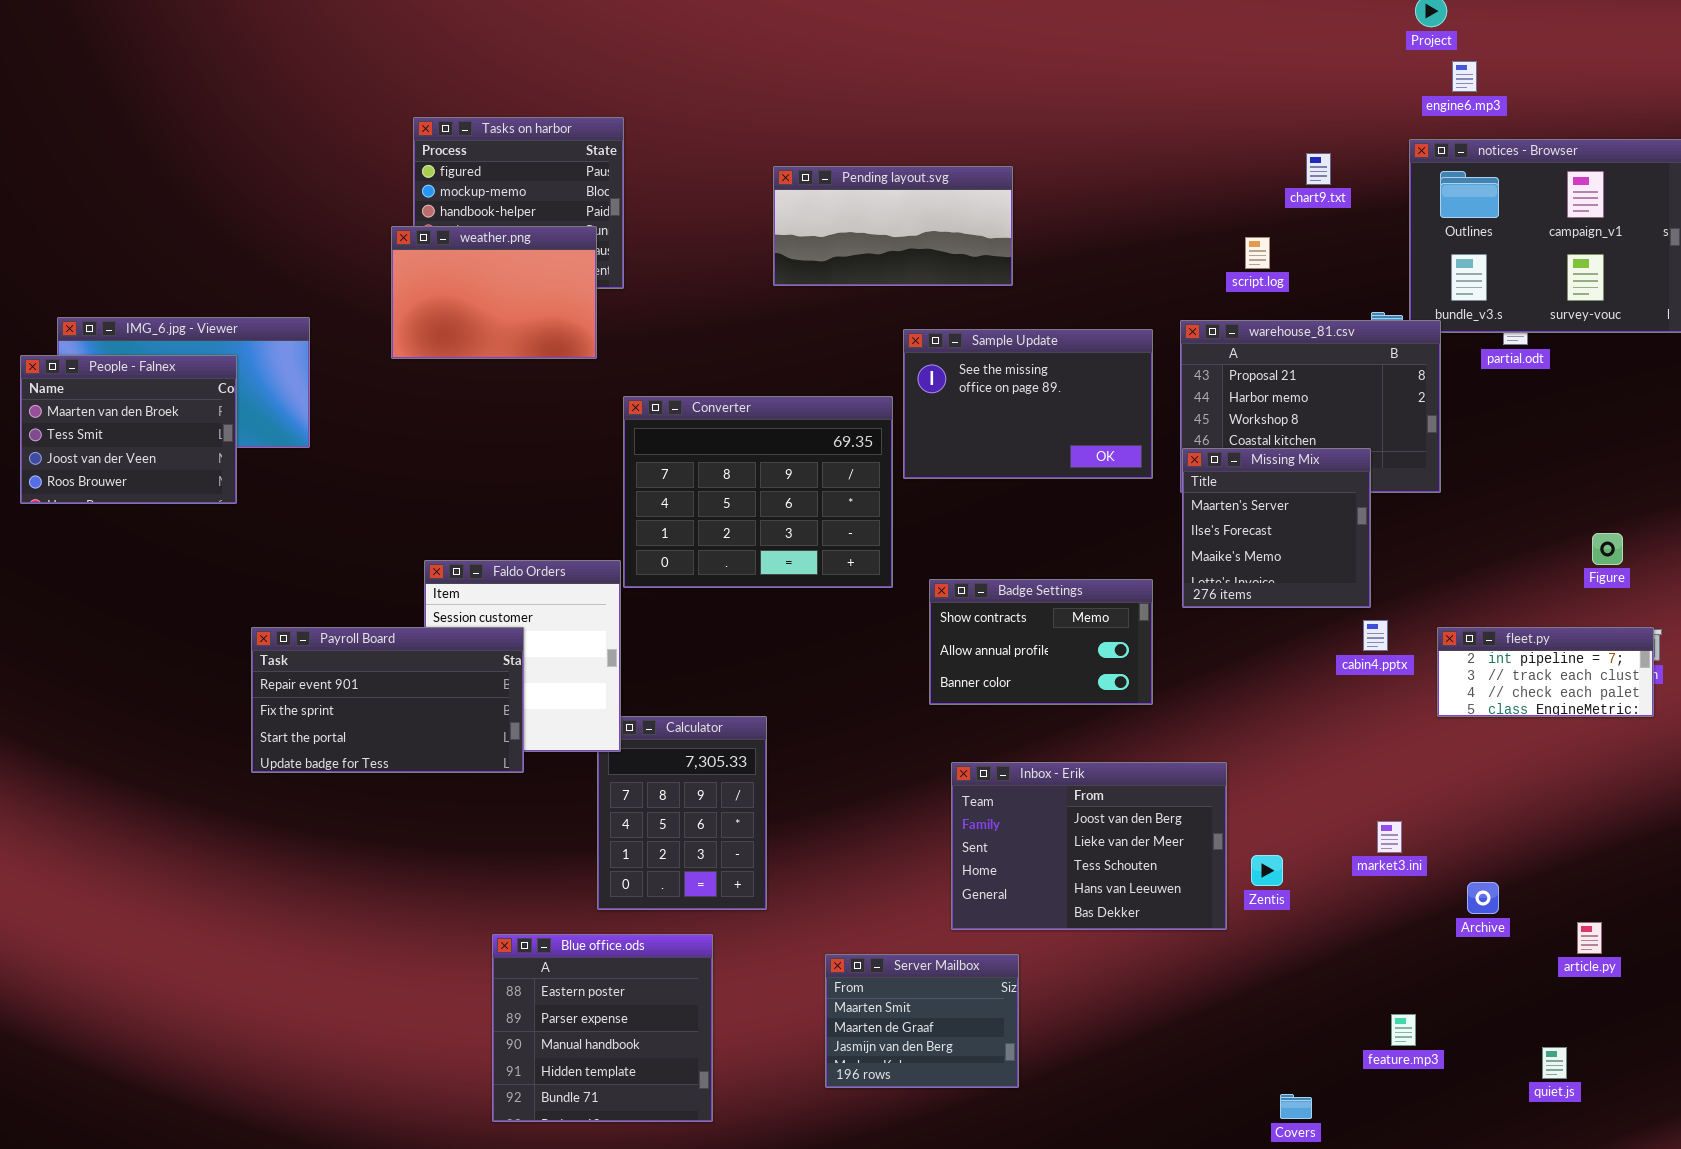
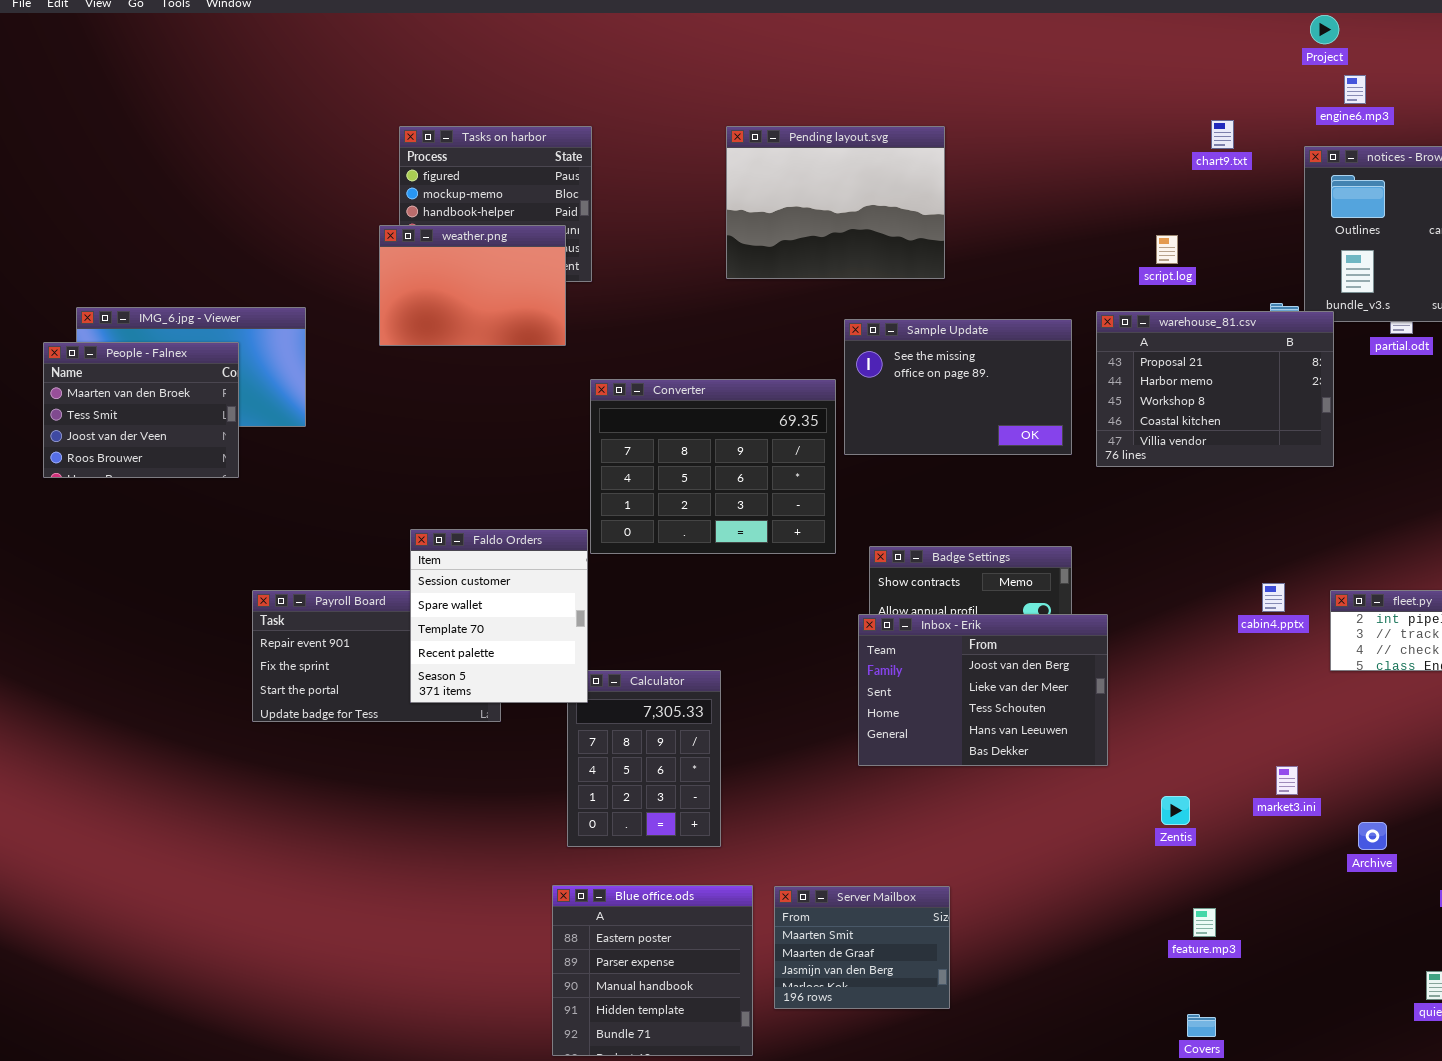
chart9.txt: [1306,153,1331,185] -> [1211,120,1234,149], moved
Pending layout.svg: [773,166,1013,286] -> [726,126,945,279], resized
Missing Mix: [1182,448,1371,608] -> none, closed
Faldo Orders: [424,560,621,752] -> [410,529,588,703], raised
Inbox - Erik: [951,762,1227,930] -> [858,614,1108,766], moved
Blue office.ods: [492,934,713,1122] -> [552,885,753,1056], moved
feature.mp3: [1391,1014,1416,1046] -> [1193,908,1216,937], moved

